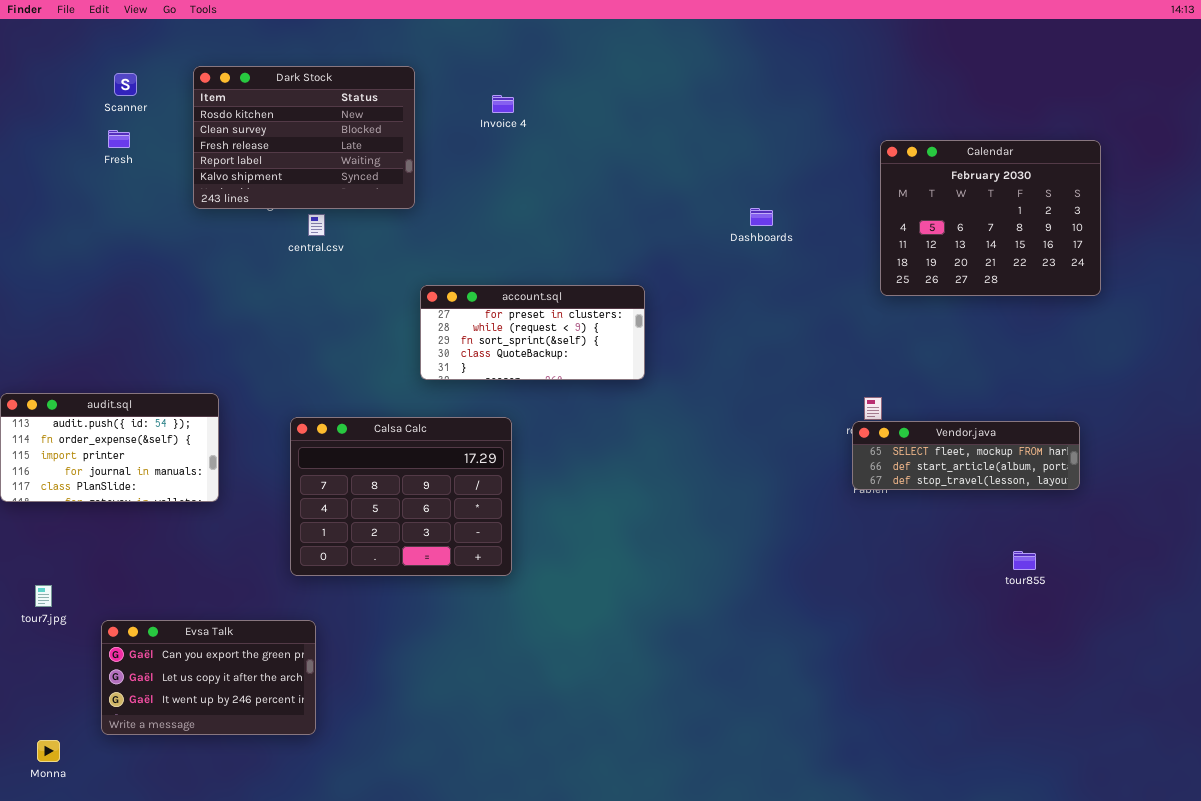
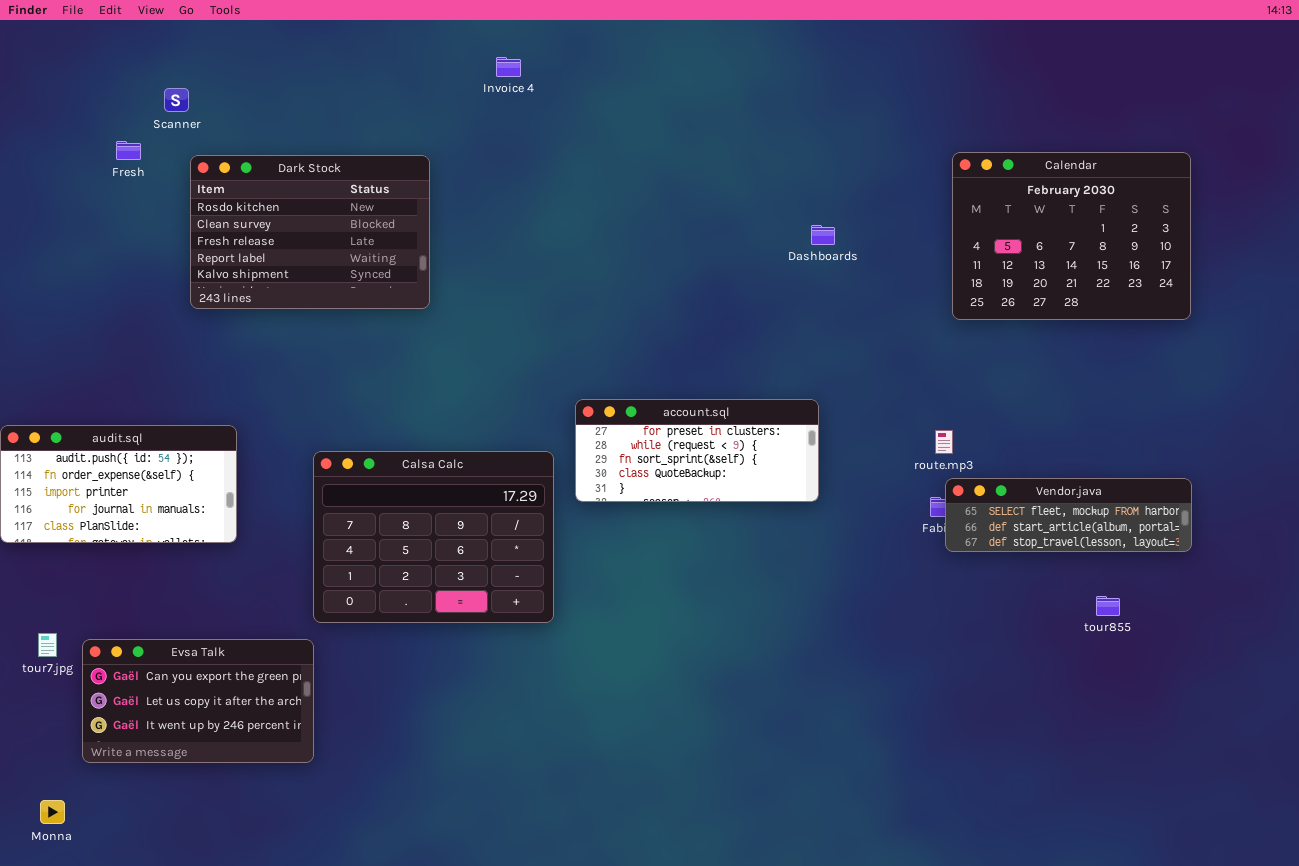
Dark Stock: [193,66,415,209] -> [190,155,430,309], moved
Scanner: [114,73,137,96] -> [164,88,189,112], moved
Invoice 4: [492,95,514,113] -> [496,57,521,77], moved
account.sql: [420,285,645,380] -> [575,399,819,502], moved
Vendor.java: [852,421,1080,490] -> [945,478,1192,552], moved
Evsa Talk: [101,620,316,735] -> [82,639,314,763], moved

